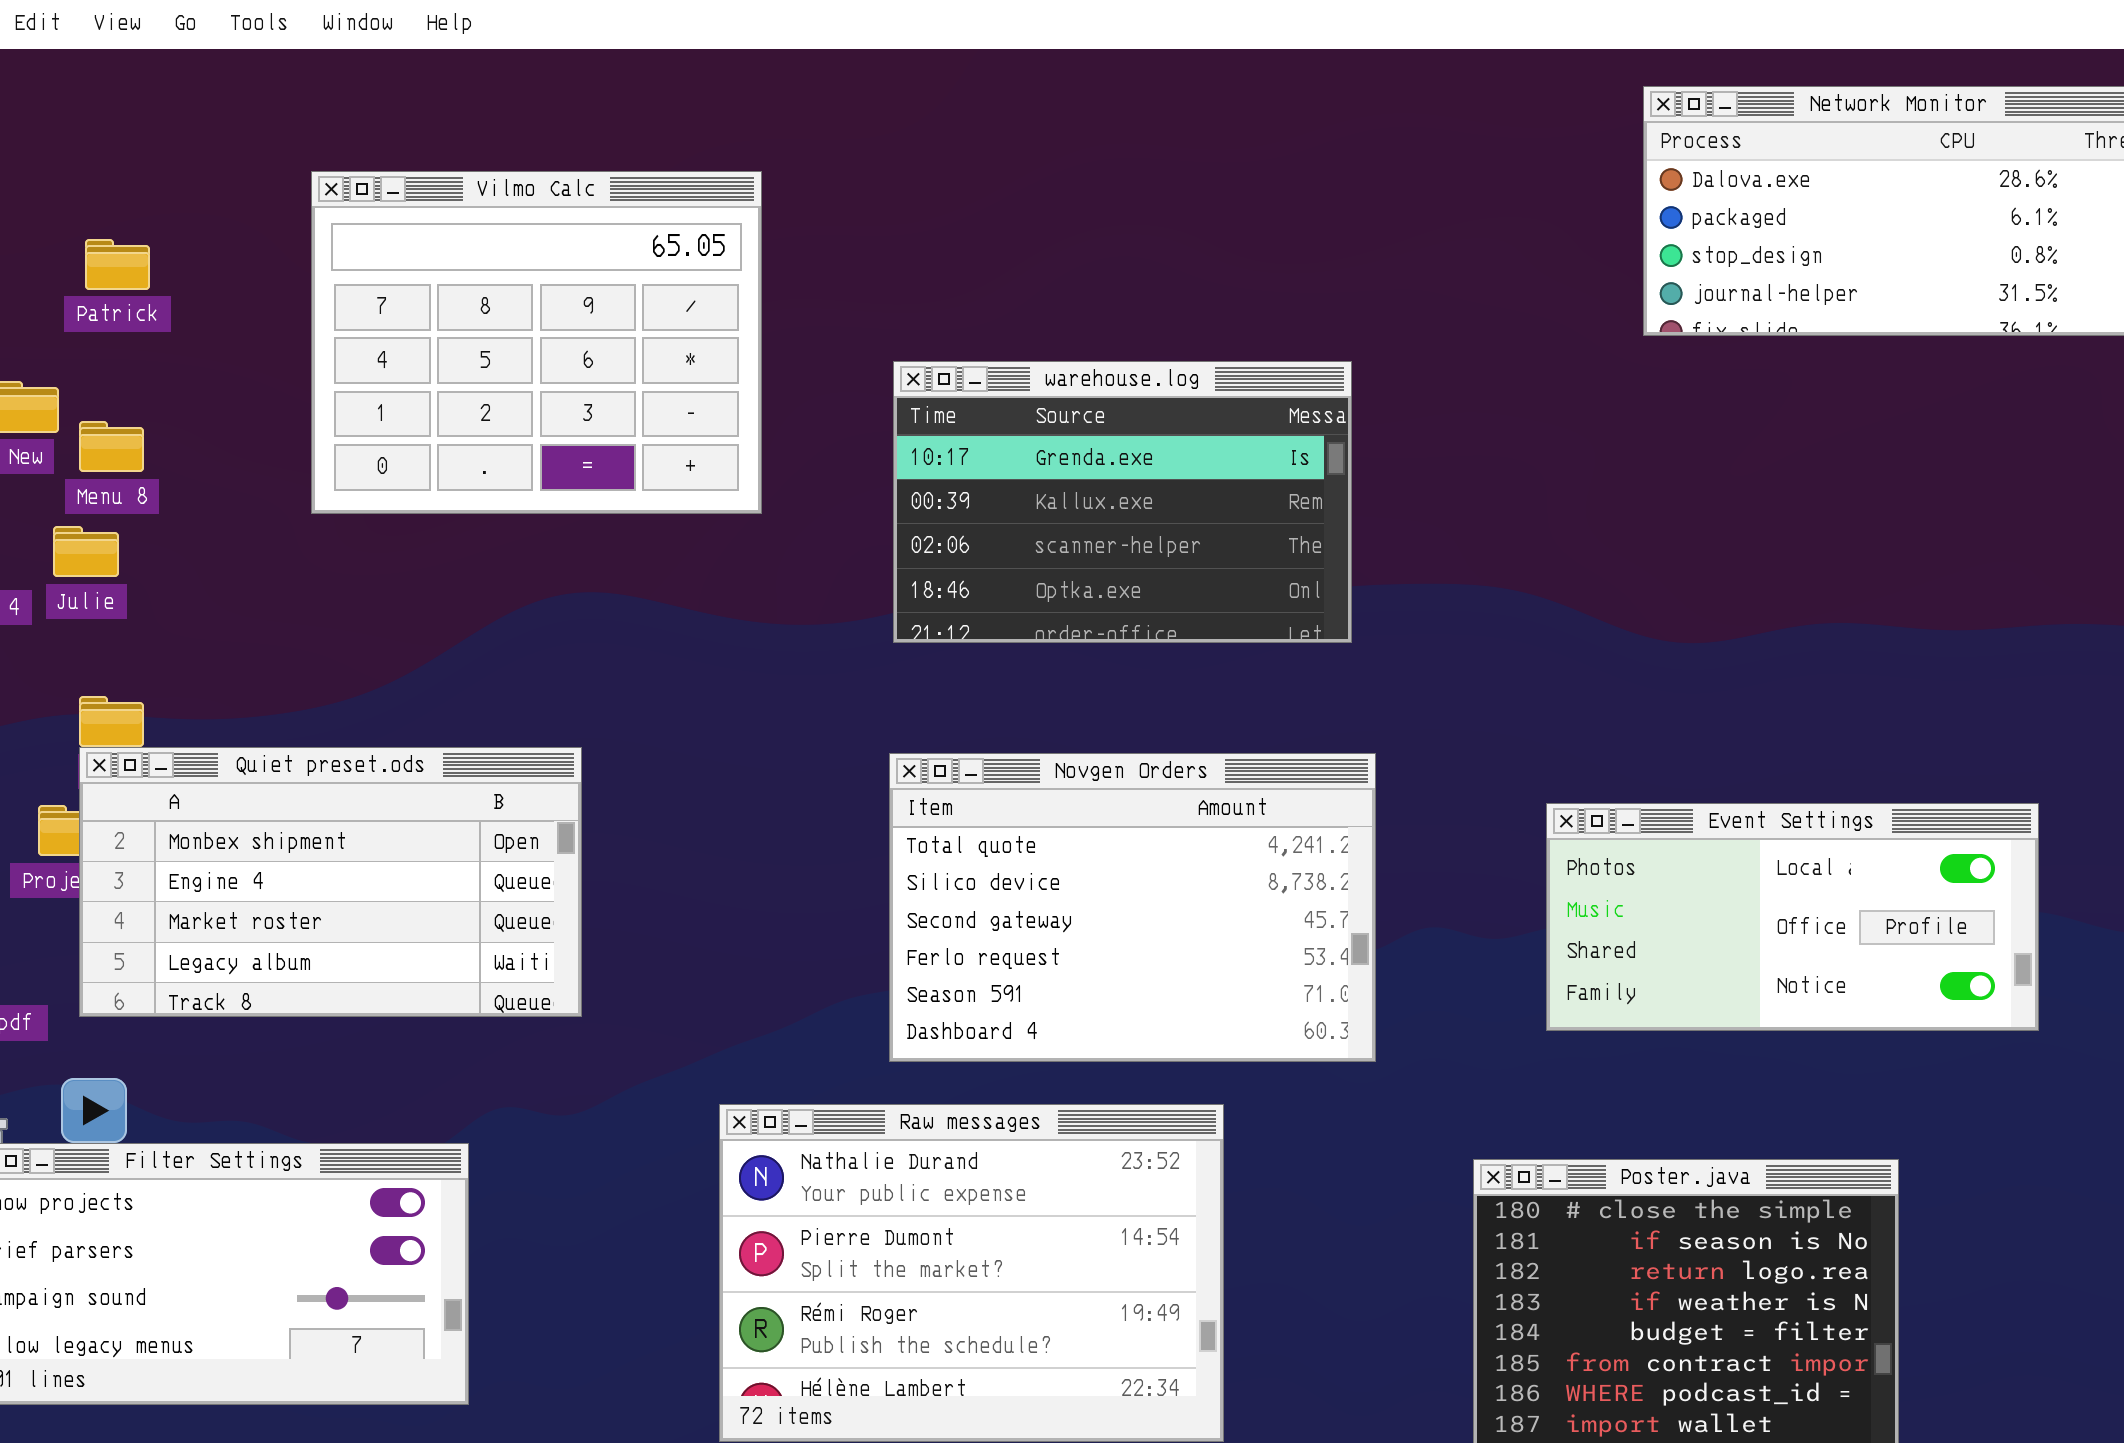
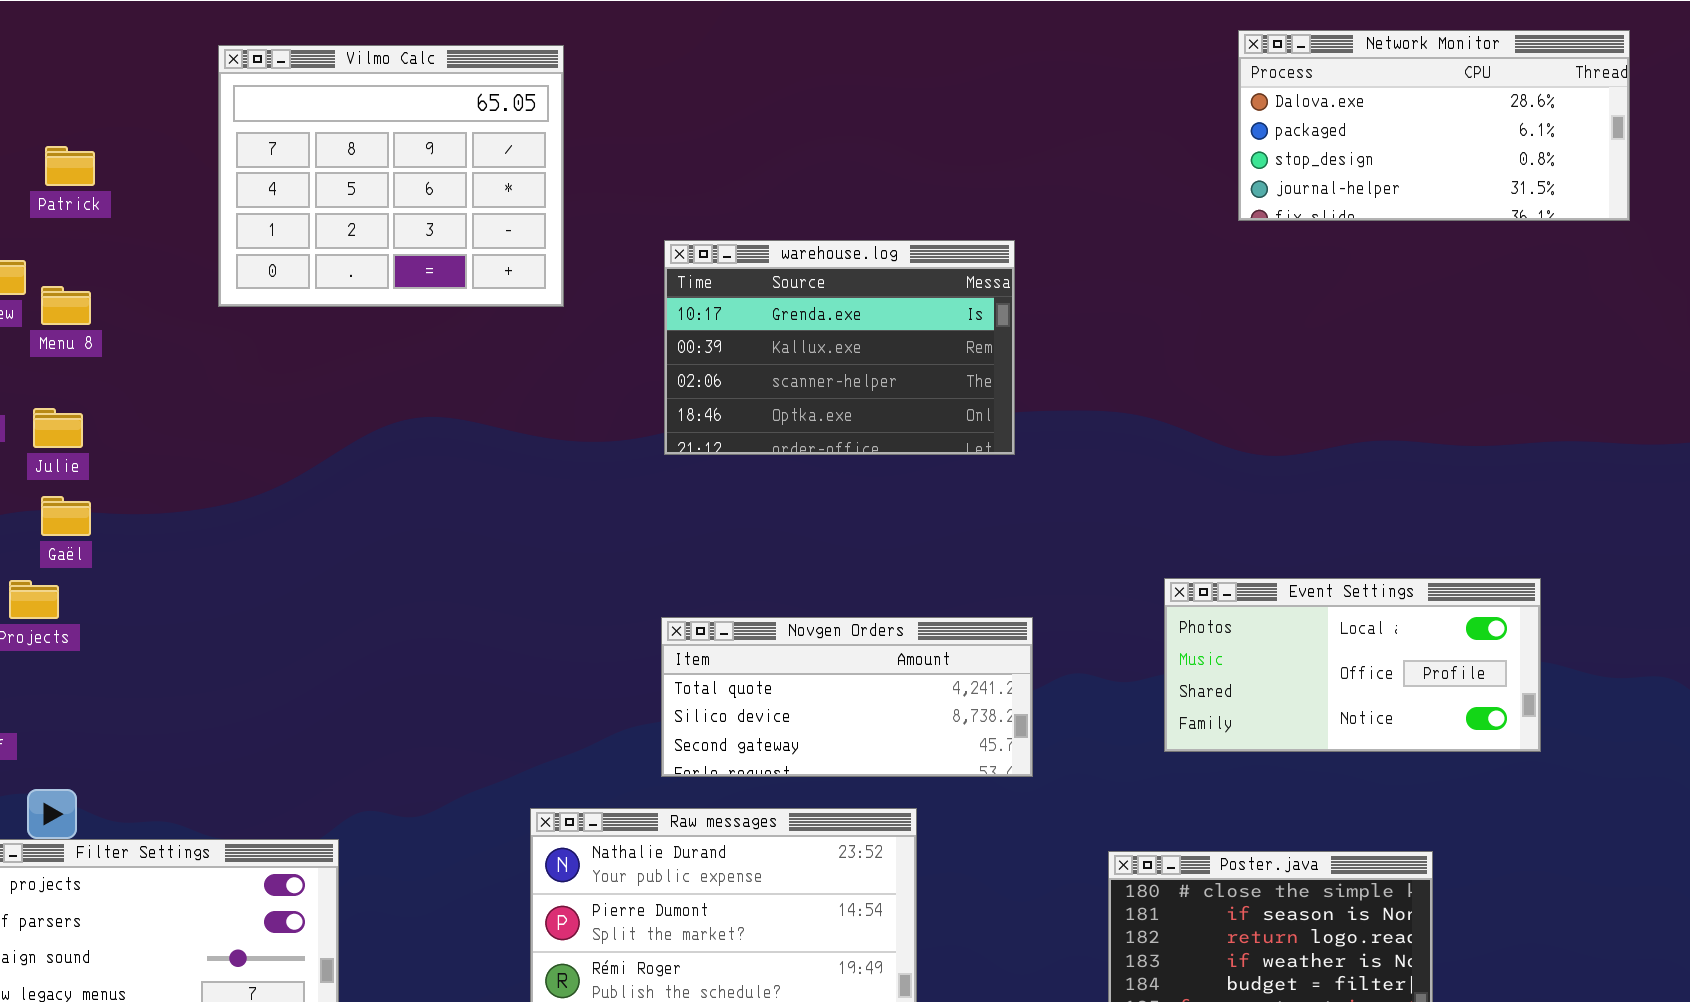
Vilmo Calc: [311,171,762,514] -> [218,45,564,307], moved
Julie: [53,526,119,577] -> [33,408,83,448], moved
Quiet preset.ods: [79,747,582,1017] -> none, closed
Novgen Orders: [889,753,1376,1062] -> [661,617,1033,777], resized

